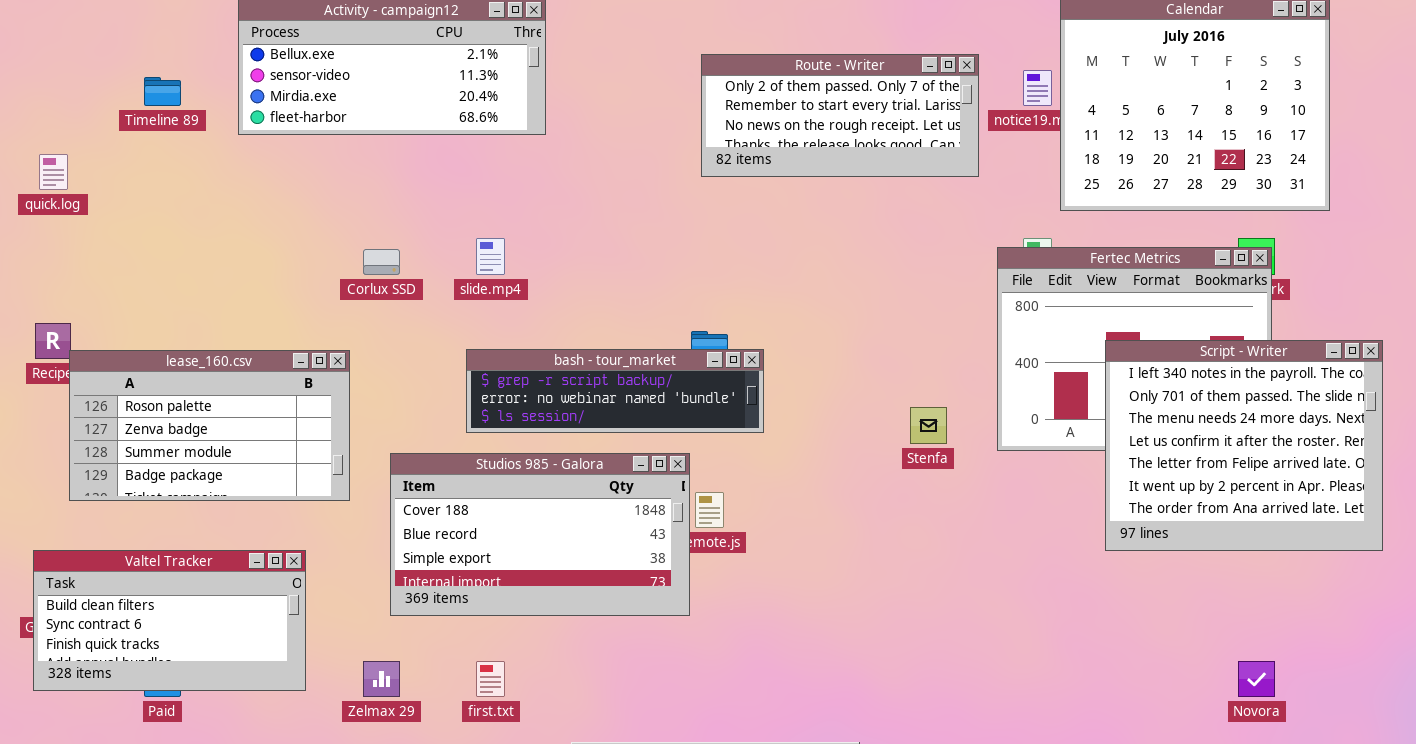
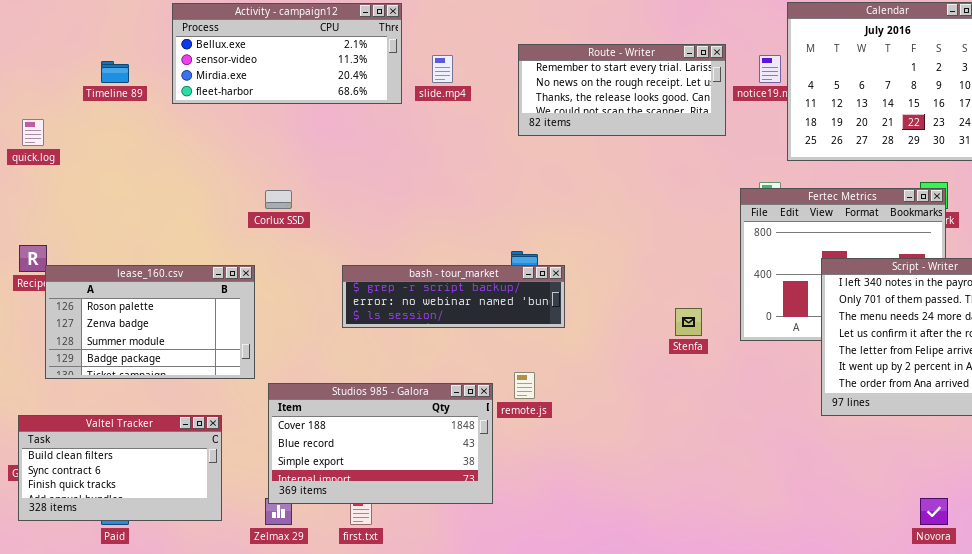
Route - Writer: [701,54,979,177] -> [518,44,726,136], scrolled down 1 row
slide.mp4: [476,238,505,275] -> [432,55,453,83], moved
Studios 985 - Galora: [390,453,690,616] -> [268,383,493,504], moved

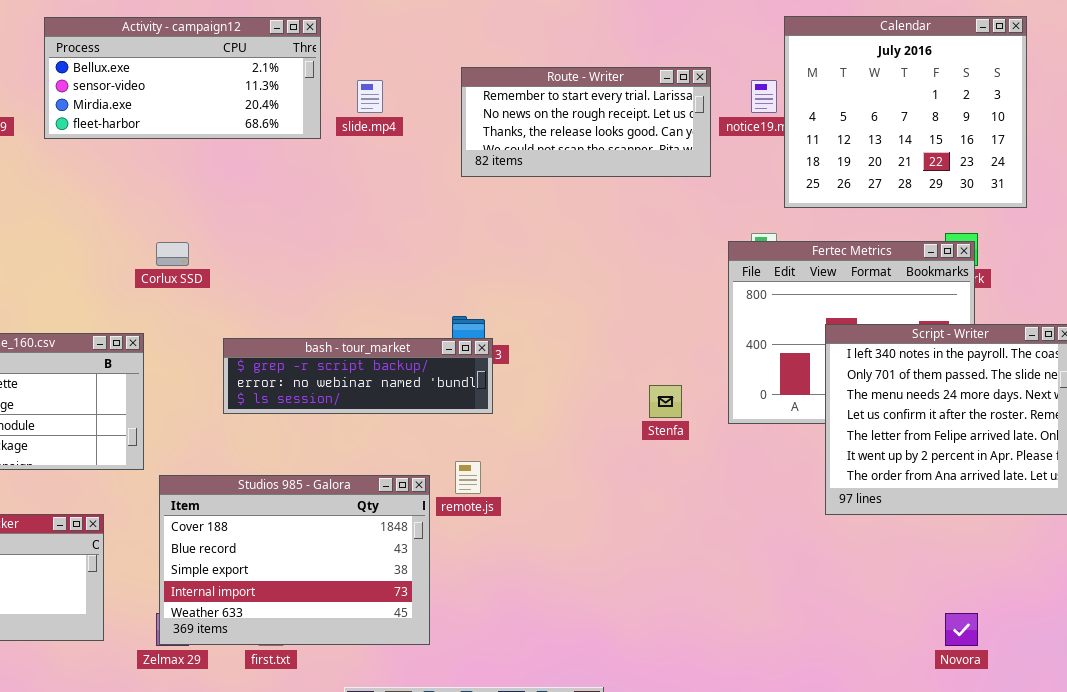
bash - tour_market: [342,265,565,328] -> [223,338,493,414], moved
Studios 985 - Galora: [268,383,493,504] -> [159,475,430,645], resized

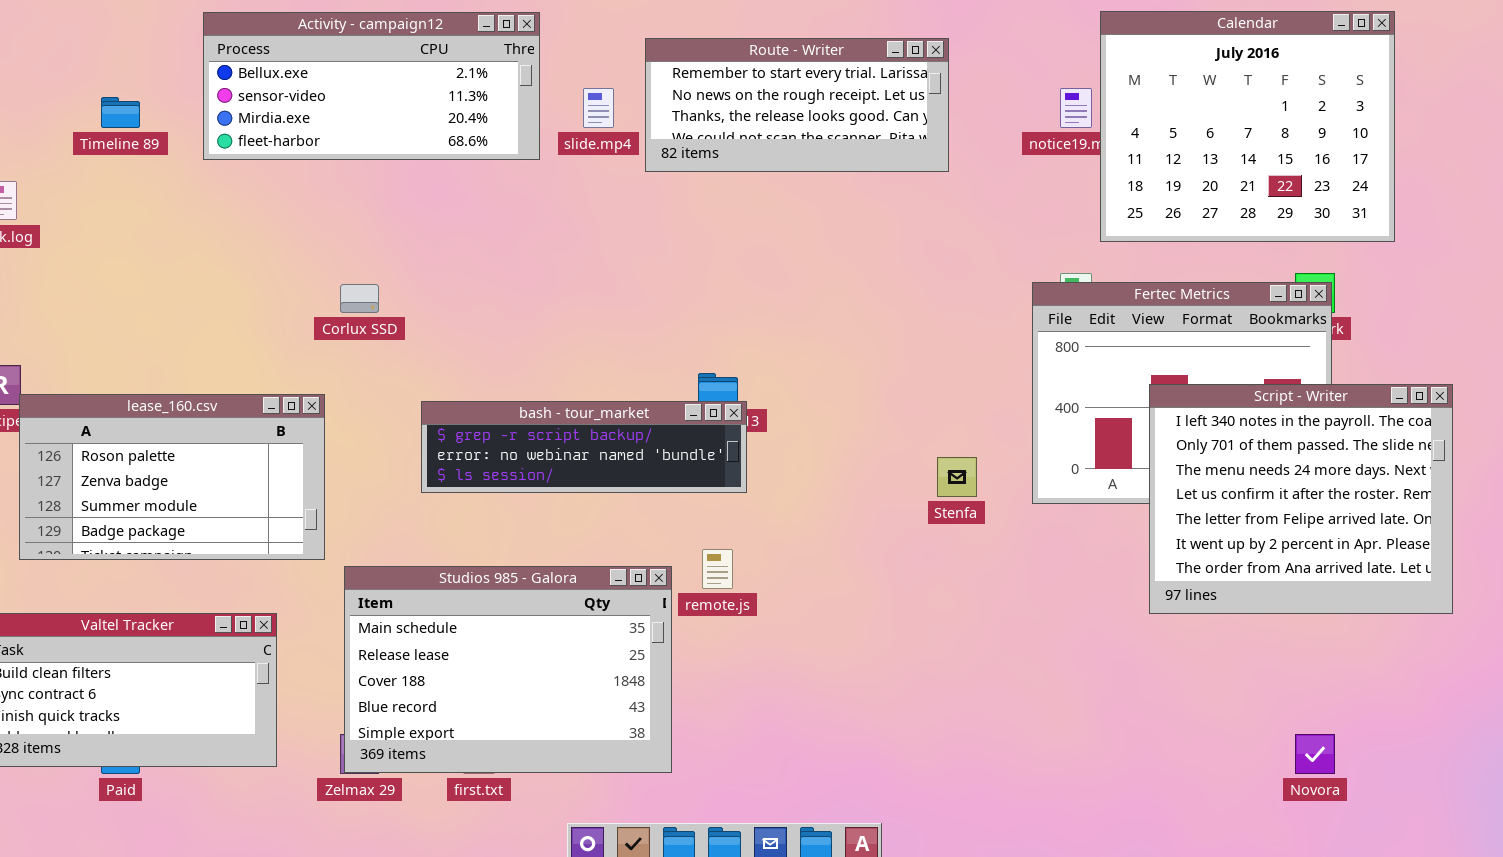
Route - Writer: [461,67,711,177] -> [645,38,949,172], moved
Studios 985 - Galora: [159,475,430,645] -> [344,566,672,773], scrolled up 2 rows

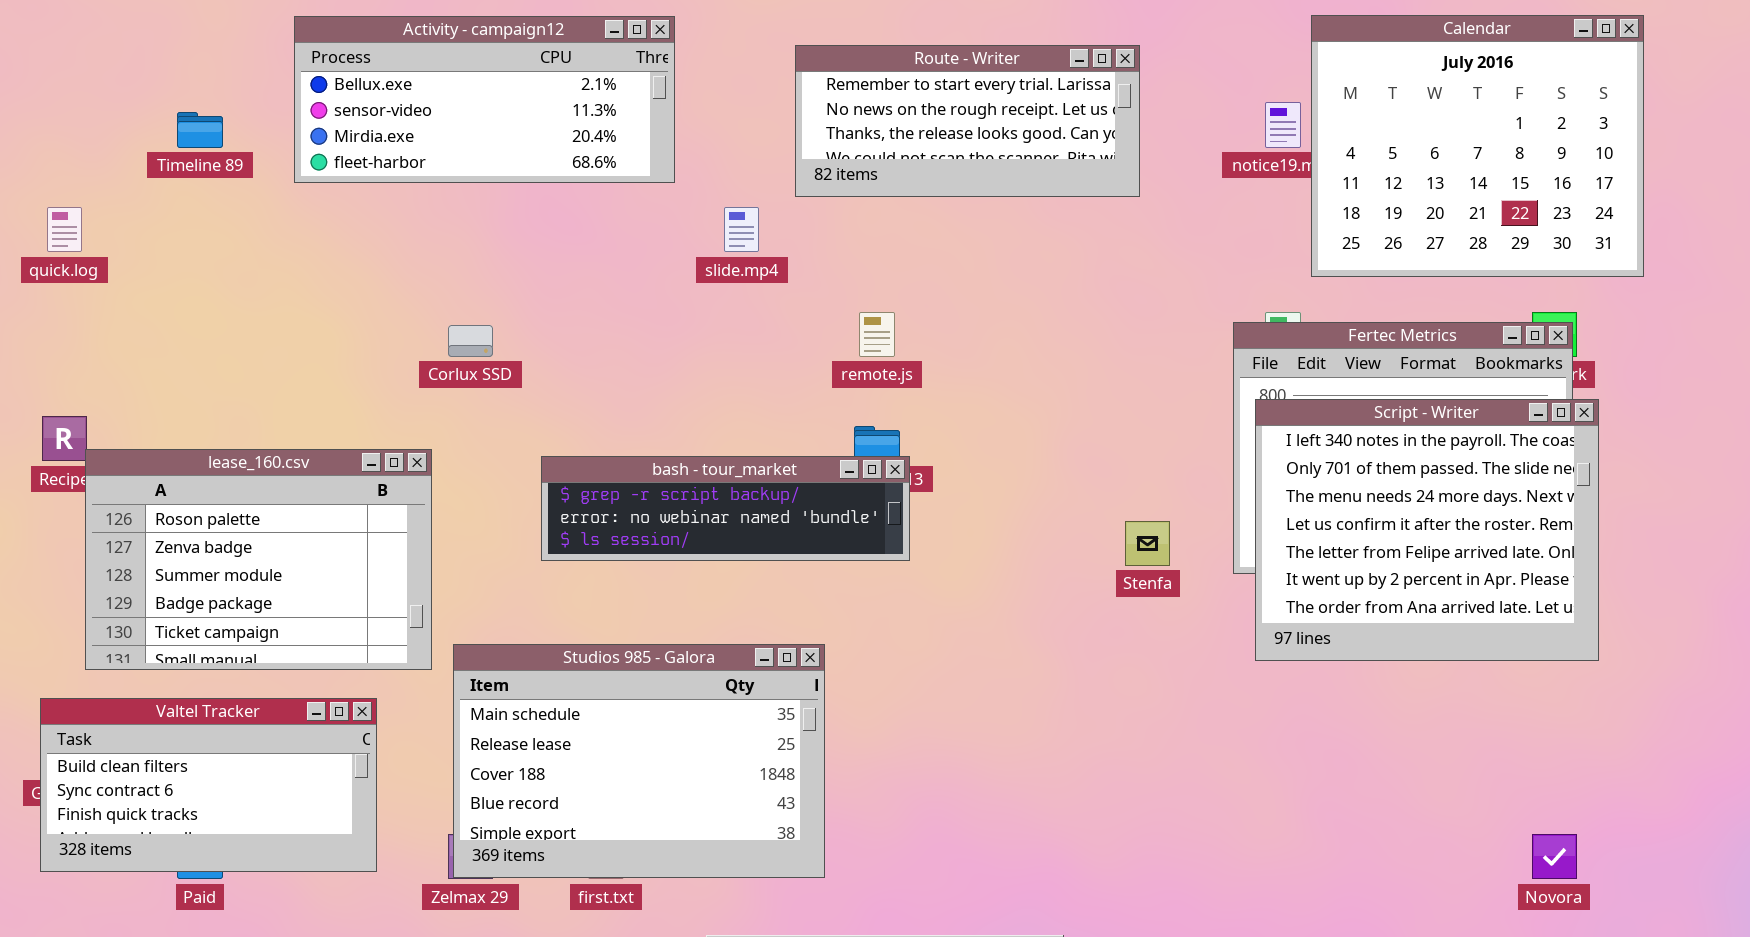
slide.mp4: [583,88,614,128] -> [724,207,759,252], moved
Script - Writer: [1149,384,1453,614] -> [1255,399,1599,661], moved
lease_160.csv: [19,394,325,560] -> [85,449,432,670], resized
remote.js: [702,549,733,589] -> [859,312,895,357], moved

